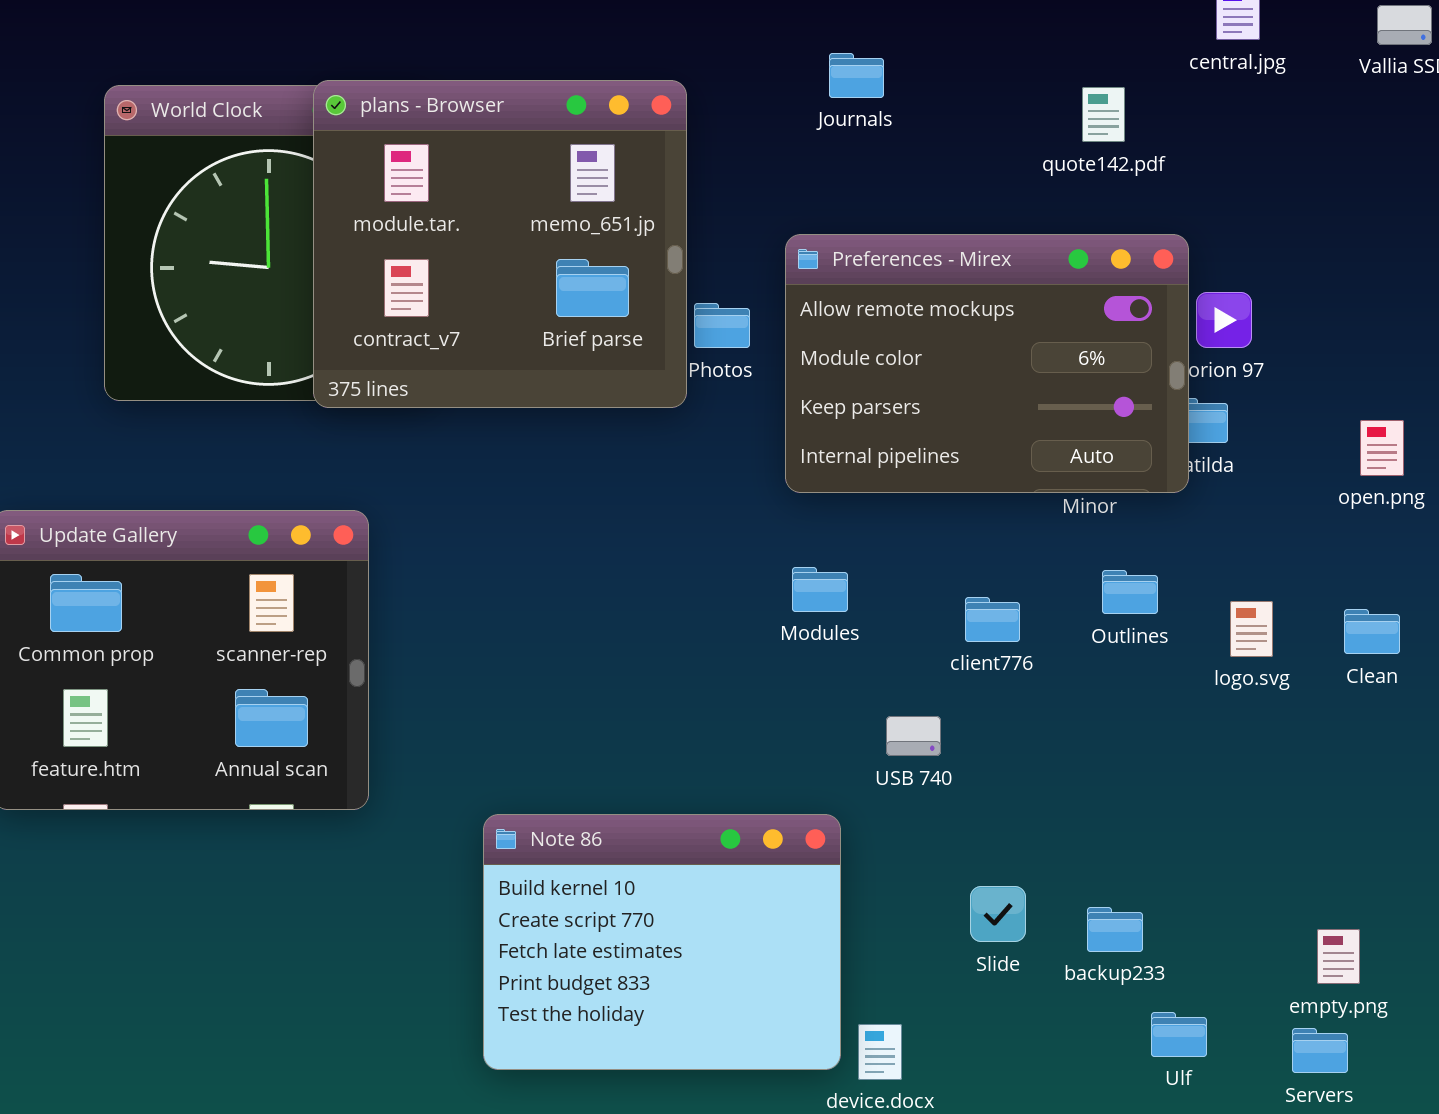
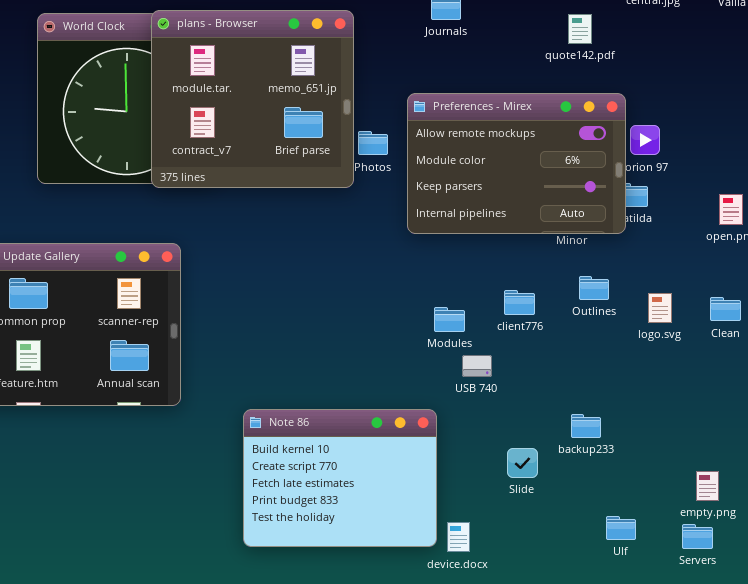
Modules: [792,567,848,612] -> [434,307,465,332], moved
backup233: [1087,907,1143,952] -> [571,414,601,438], moved

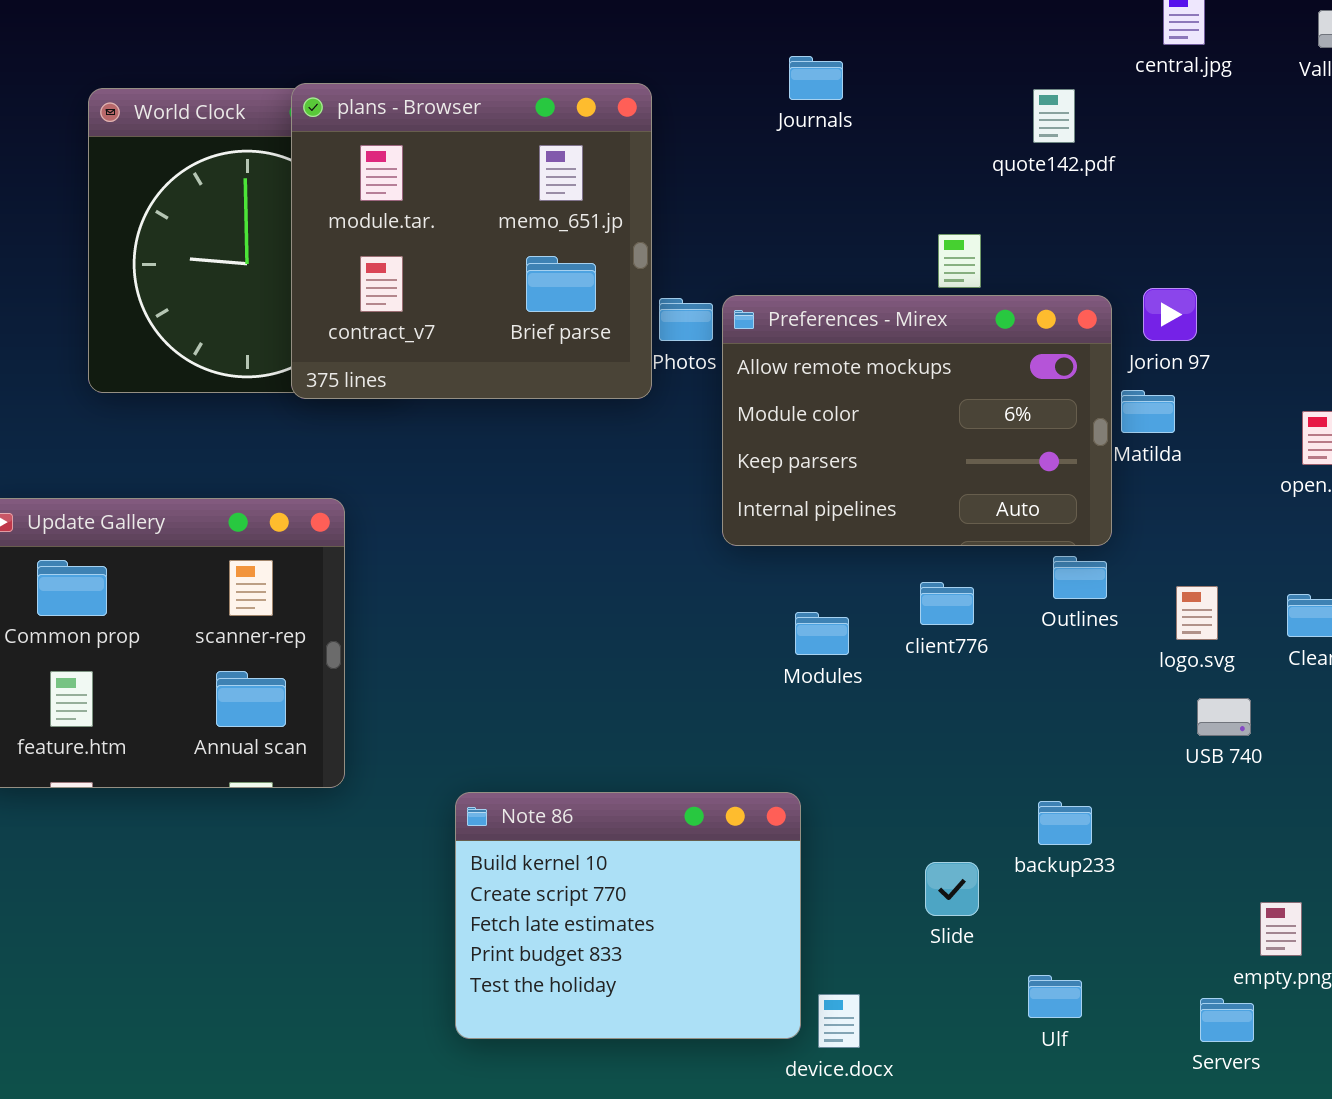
Preferences - Mirex: [407,93,626,234] -> [722,295,1112,546], moved
USB 740: [462,355,492,377] -> [1197,698,1251,736], moved
Ulf: [606,516,636,540] -> [1028,975,1082,1018], moved
Servers: [682,524,713,549] -> [1200,998,1254,1042], moved

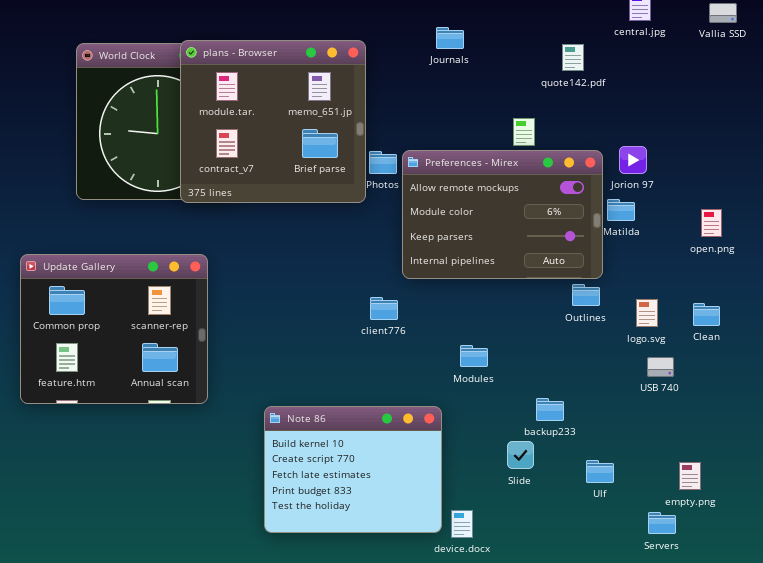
client776: [920,582,974,625] -> [370,297,398,320], moved
Modules: [795,612,849,655] -> [460,345,488,367], moved
backup233: [1038,801,1092,845] -> [536,398,564,421], moved
Ulf: [1028,975,1082,1018] -> [586,460,614,483], moved

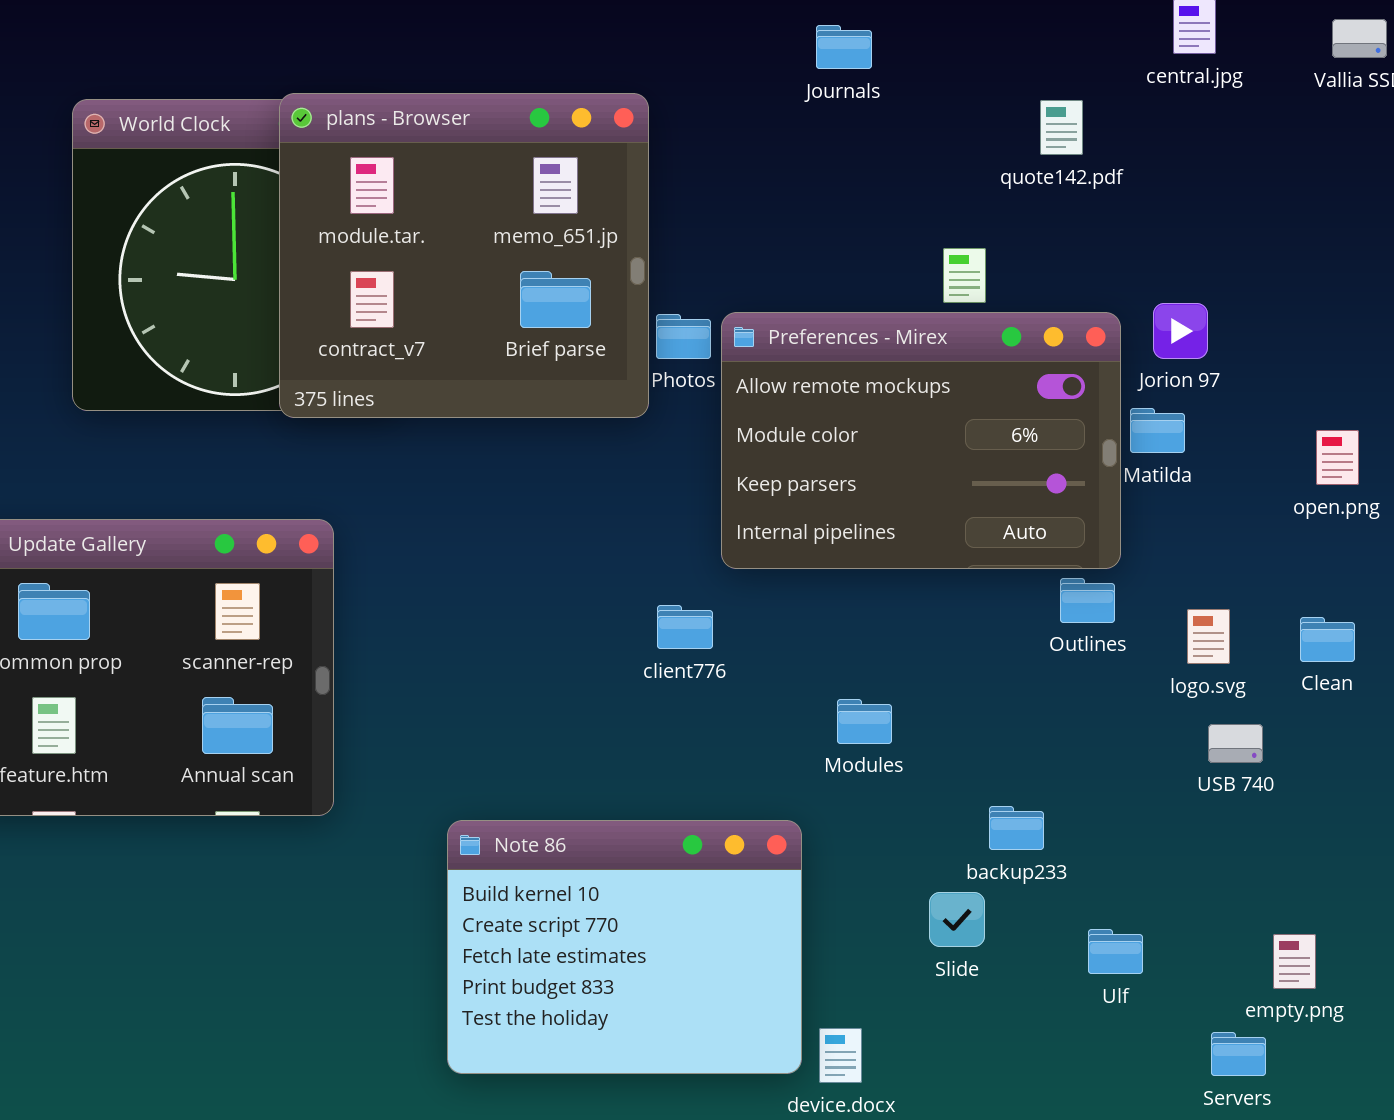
Journals: [436,27,464,49] -> [816,25,872,69], moved

